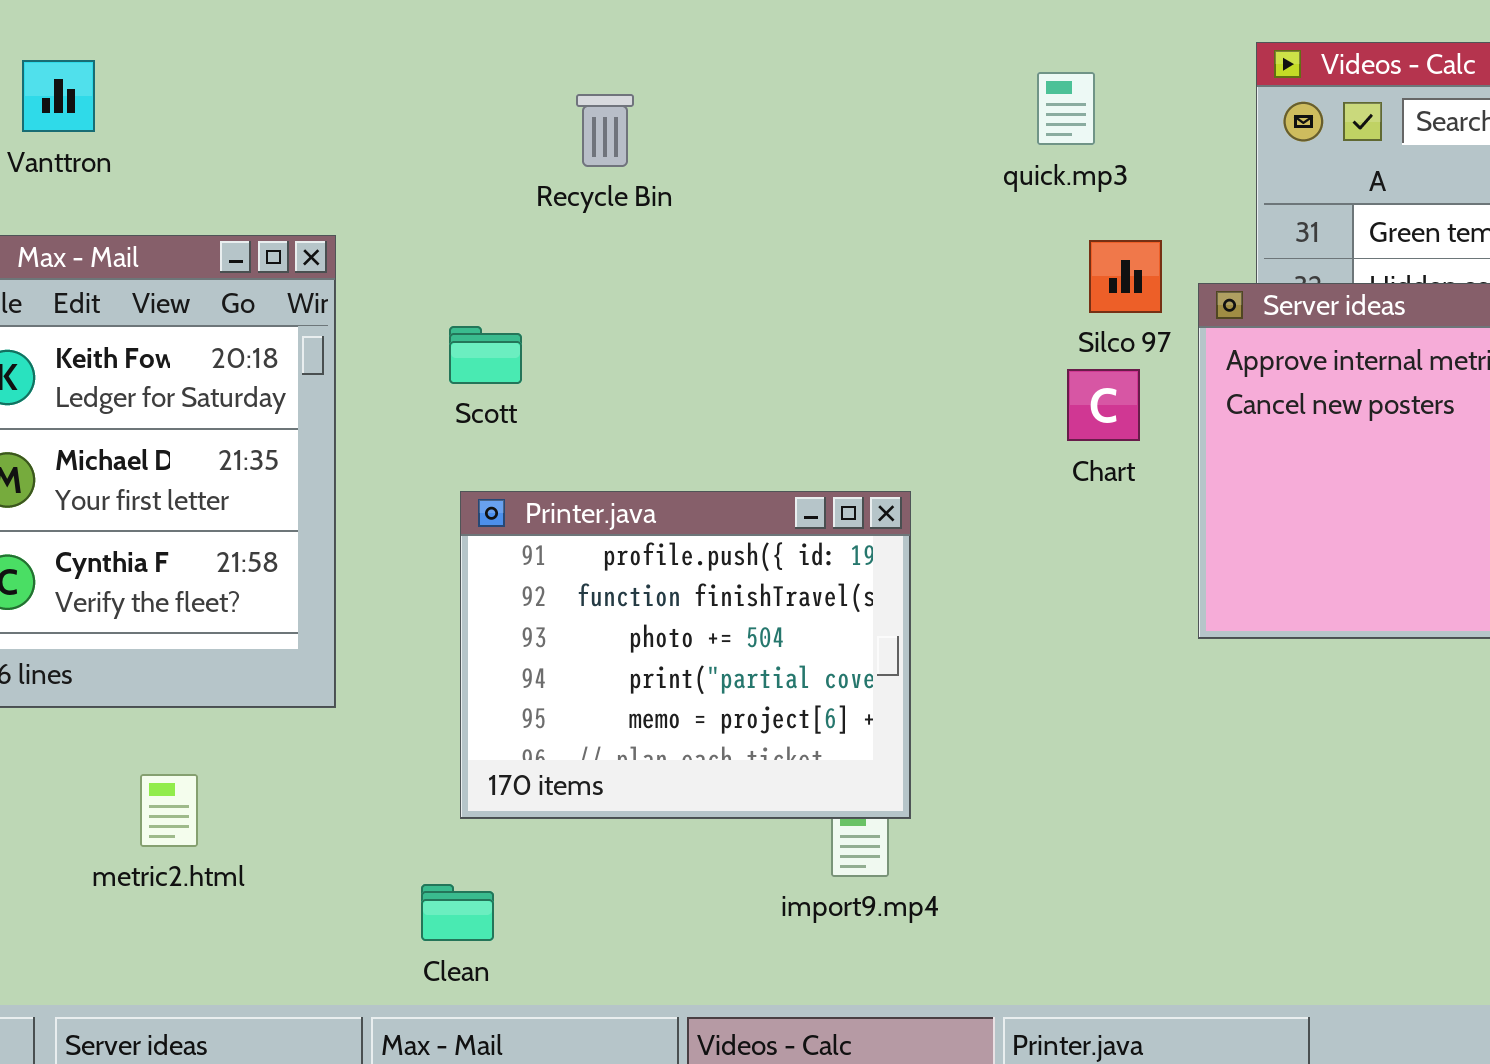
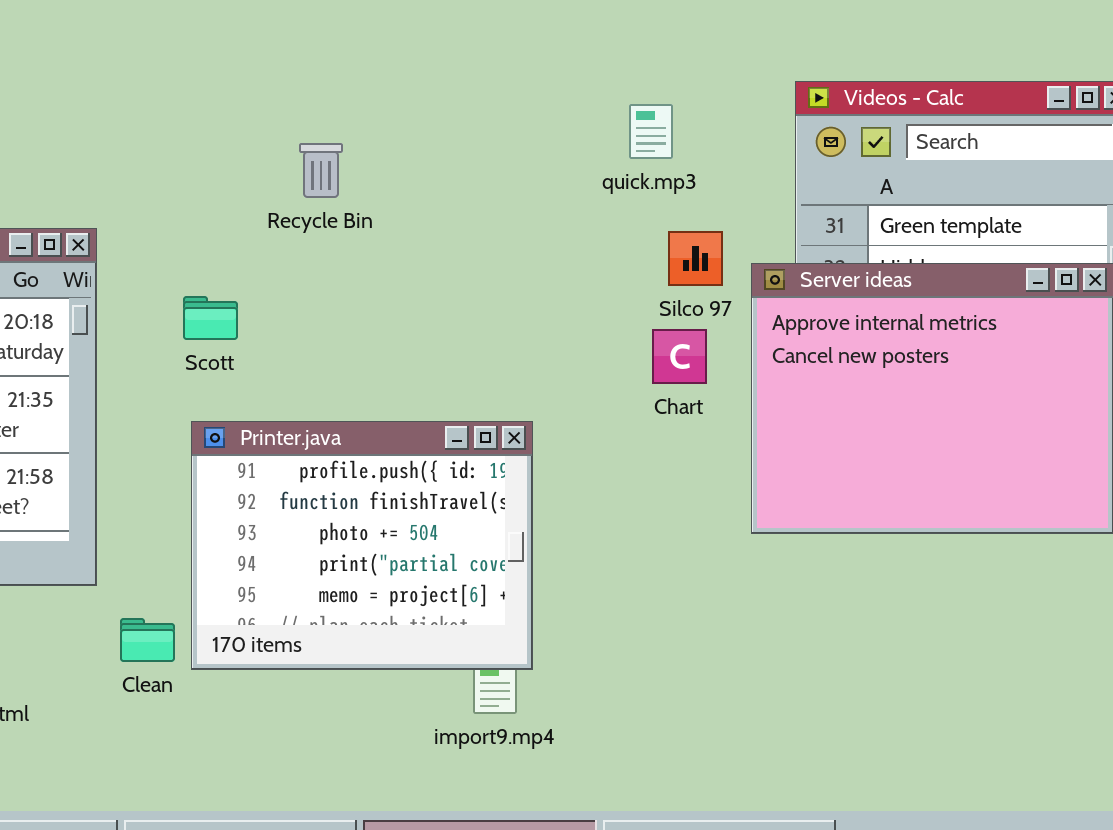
Recycle Bin: [576,94,634,167] -> [299,143,343,198], moved
Clean: [421,884,494,941] -> [120,618,175,662], moved

